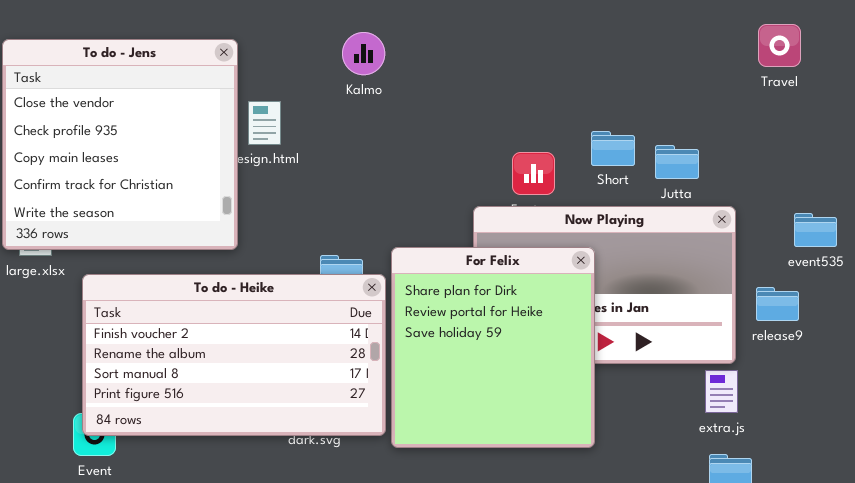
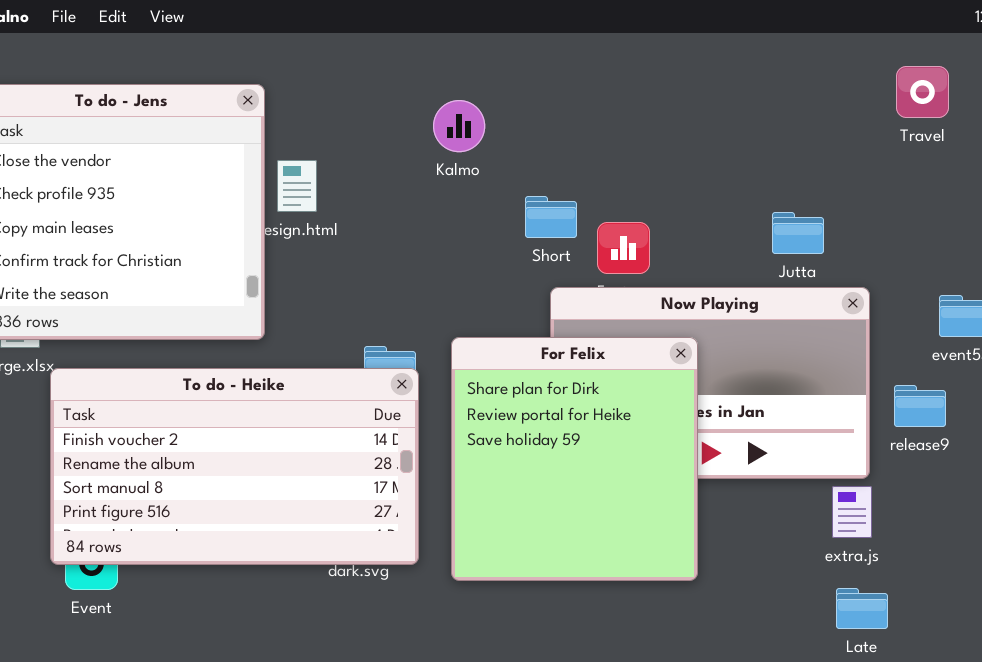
Kalmo: [342,32,385,75] -> [433,100,485,152], moved
Short: [591,131,635,166] -> [525,196,577,238], moved
To do - Heike: [82,274,386,436] -> [50,368,419,565], moved

